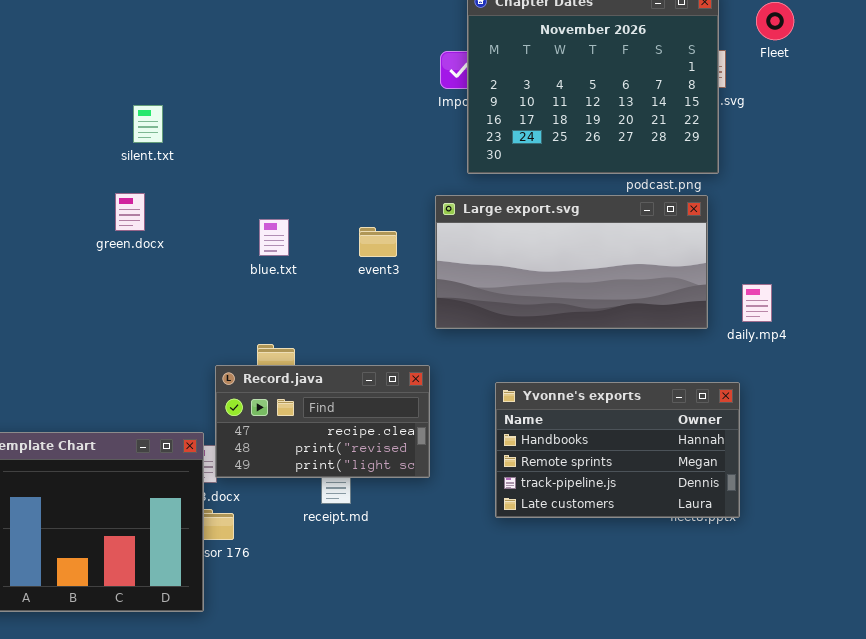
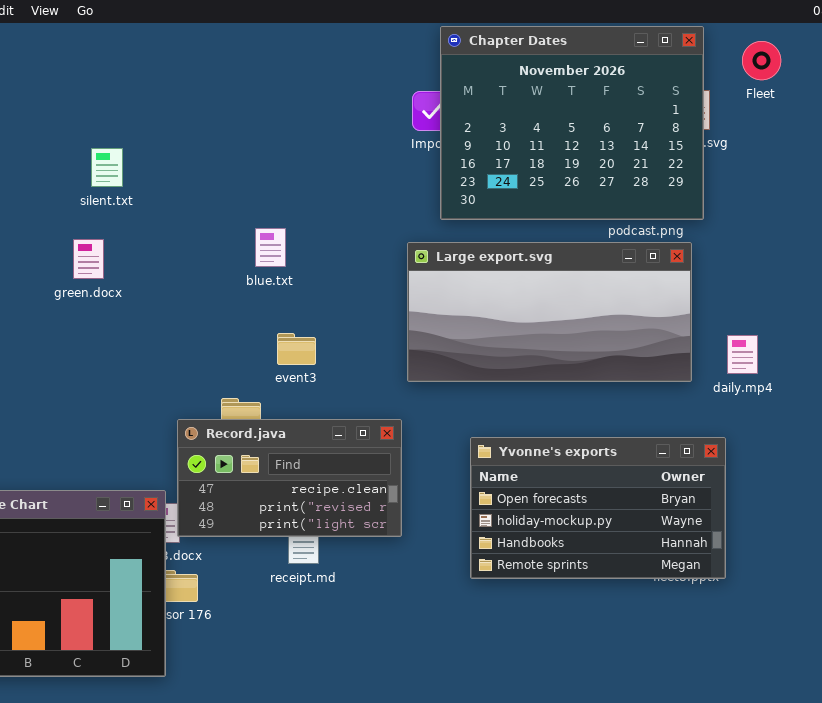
blue.txt: [259,219,289,256] -> [255,228,286,267], moved
event3: [359,227,397,257] -> [277,333,316,365], moved
Yvonne's exports: [495,382,740,518] -> [470,437,726,579], scrolled up 2 rows

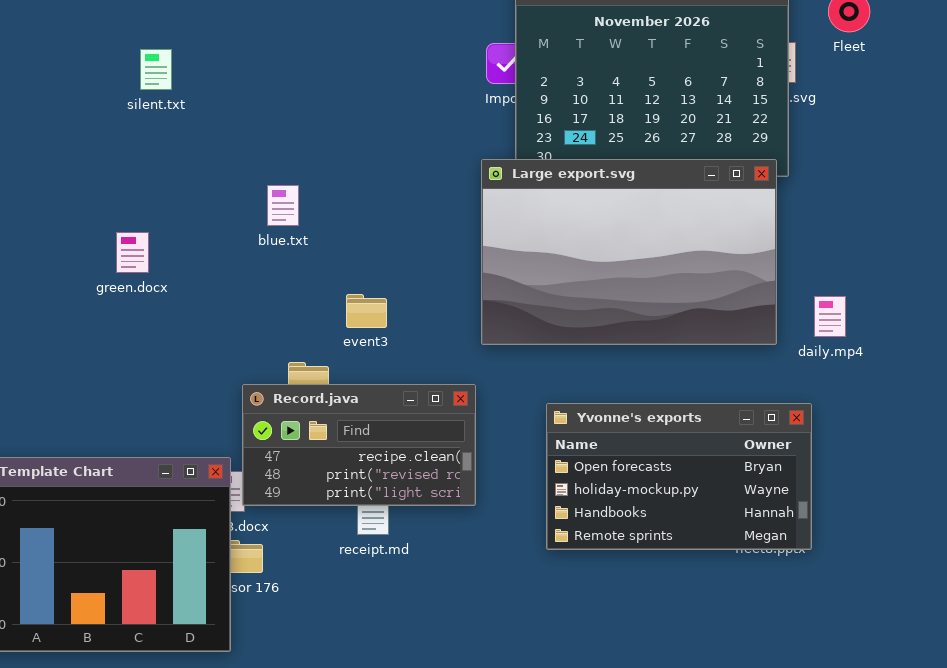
silent.txt: [91,148,123,187] -> [140,49,172,90], moved
blue.txt: [255,228,286,267] -> [267,185,299,226], moved
green.docx: [73,239,104,279] -> [116,232,149,273], moved
Large export.svg: [407,242,692,382] -> [481,159,777,345], resized

